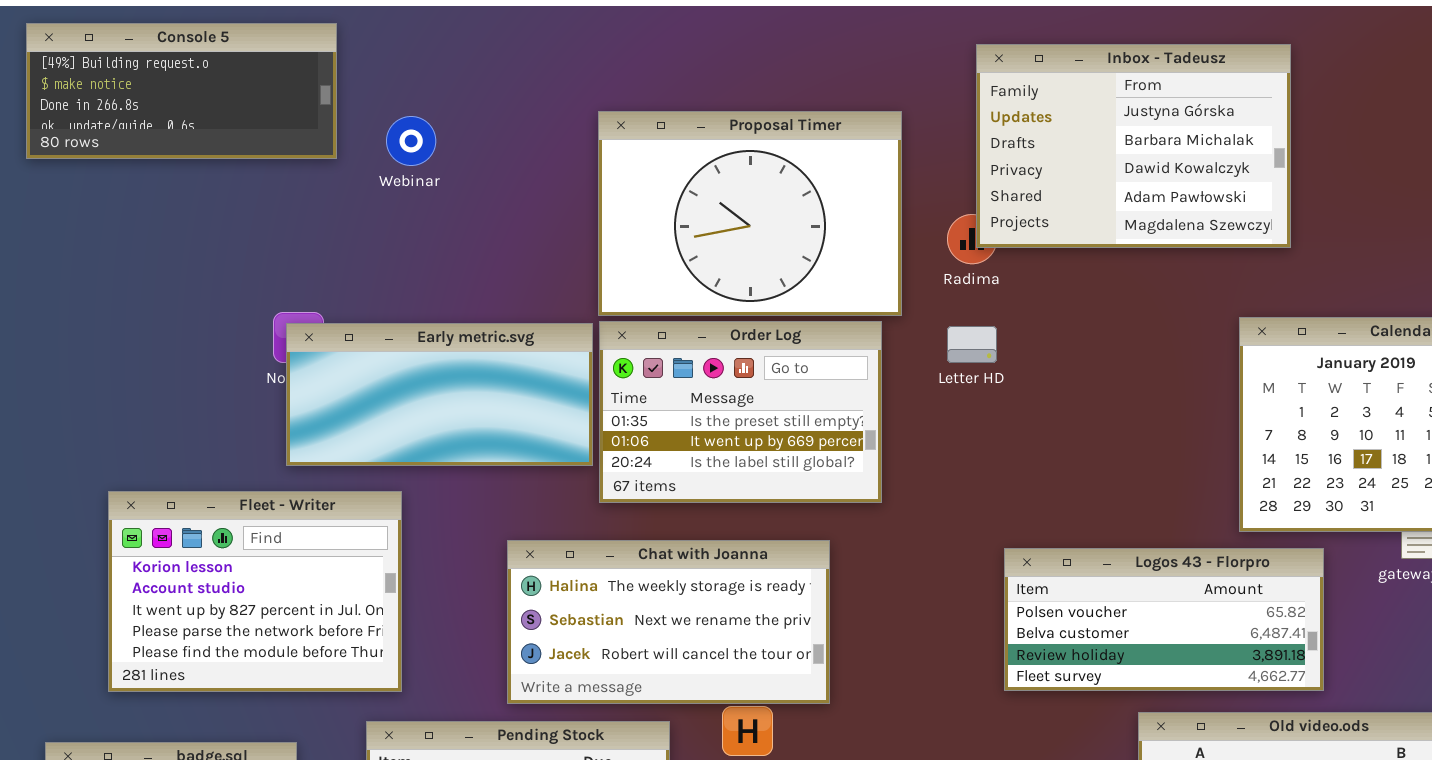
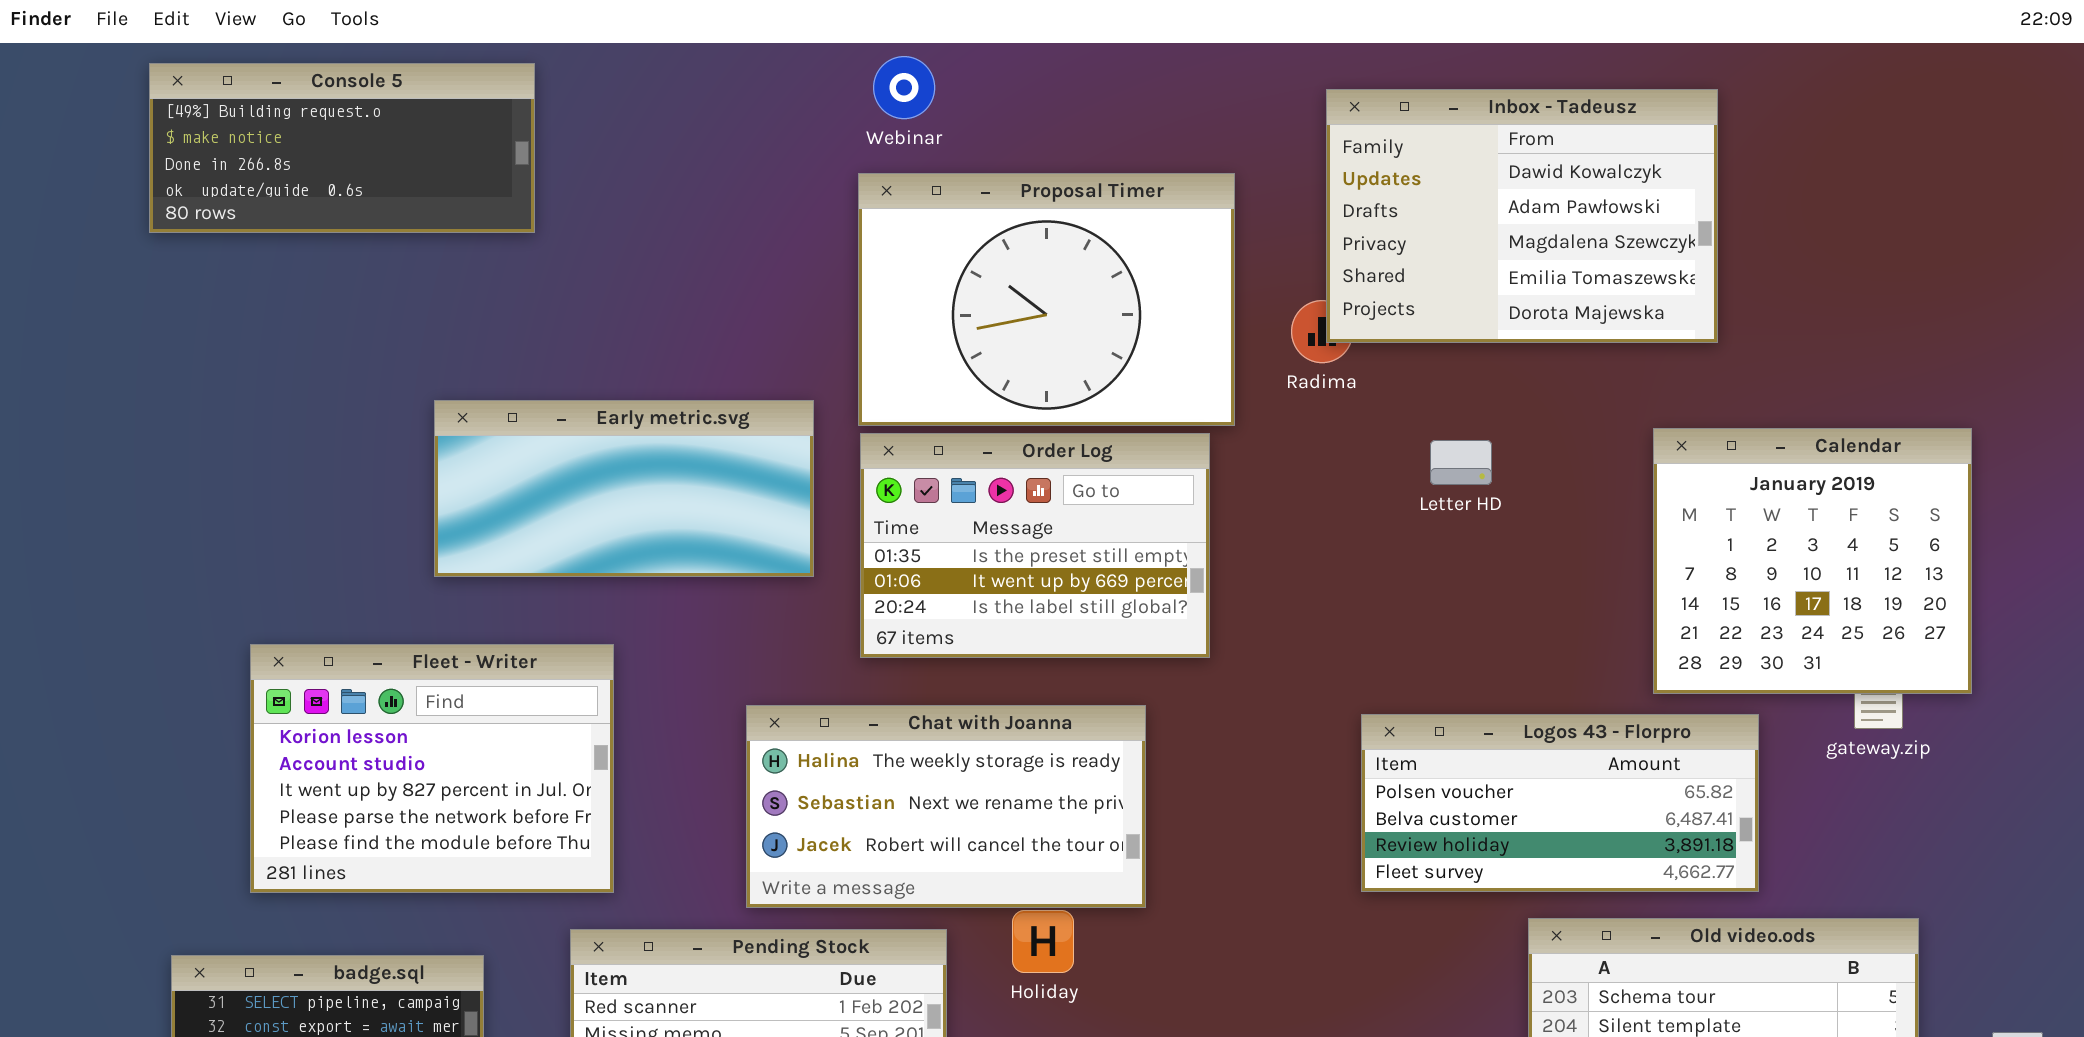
Inbox - Tadeusz: [976,44,1291,248] -> [1326,89,1718,343], scrolled down 2 rows
Webinar: [386,116,436,166] -> [873,56,935,119], moved
Early metric.svg: [286,323,593,466] -> [434,400,814,577], moved
Letter HD: [947,326,997,363] -> [1430,440,1492,485], moved

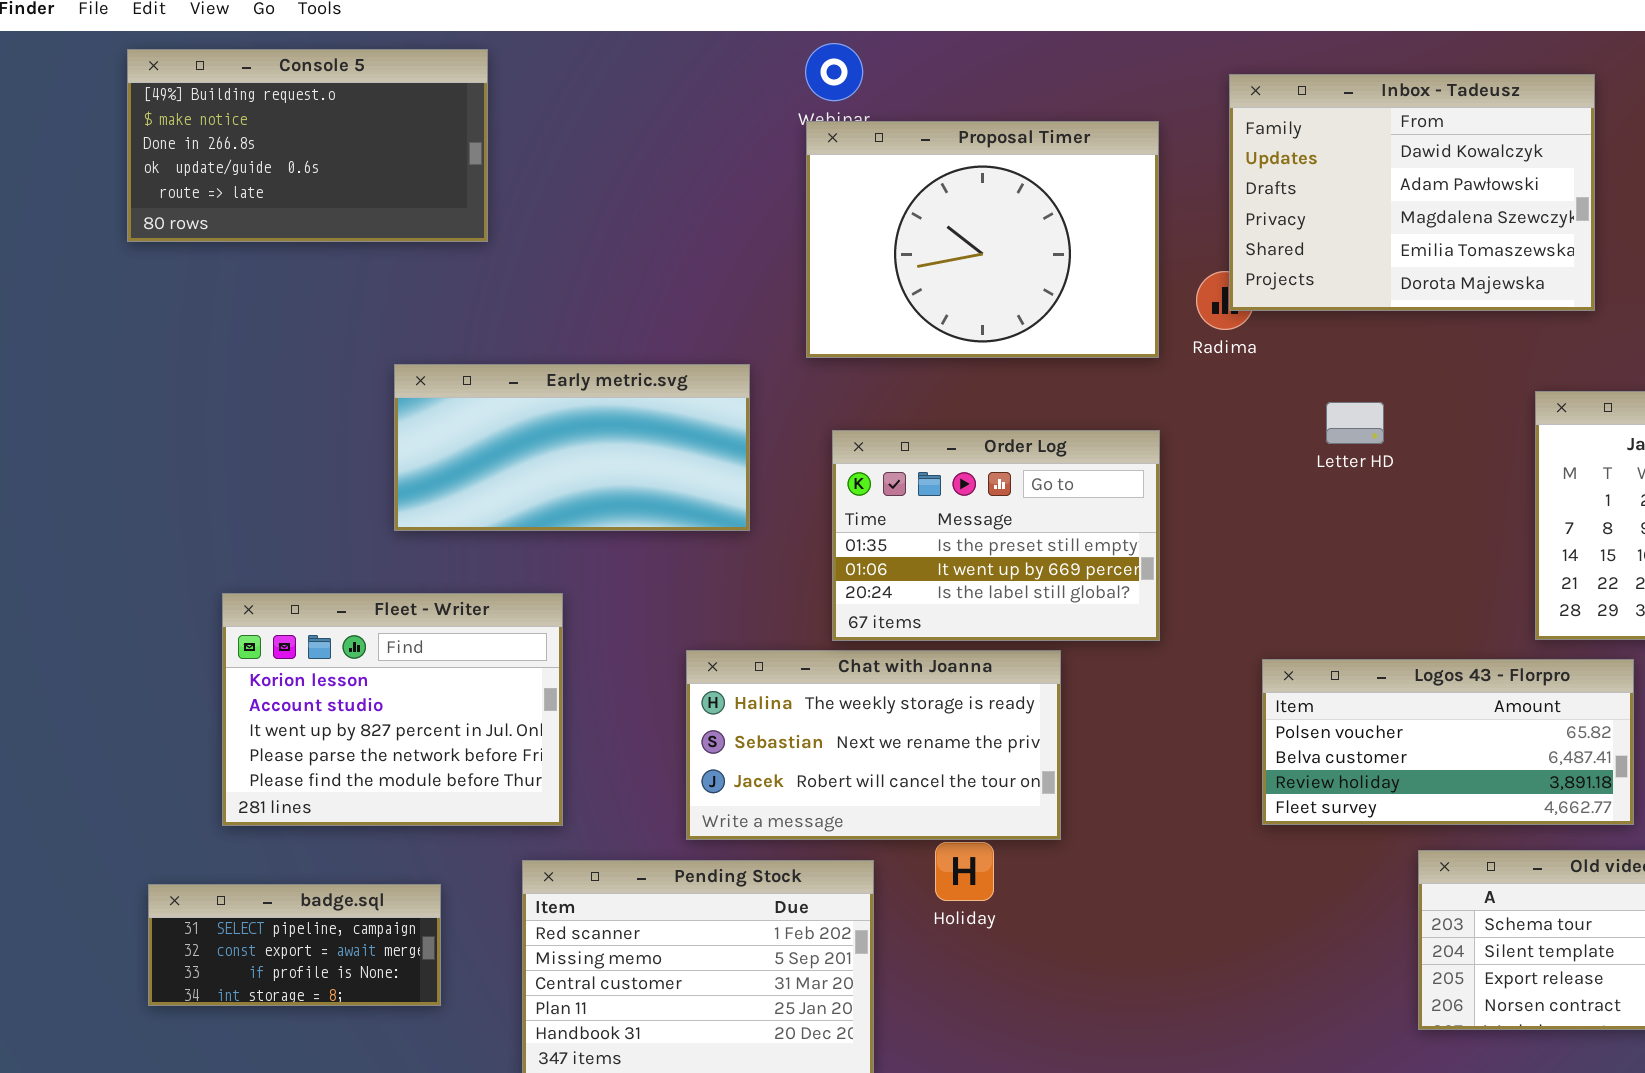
Console 5: [149,63,535,233] -> [127,49,488,242], resized
Proposal Timer: [858,173,1235,426] -> [806,121,1159,358], moved
Order Log: [860,433,1210,658] -> [832,430,1160,641], moved

